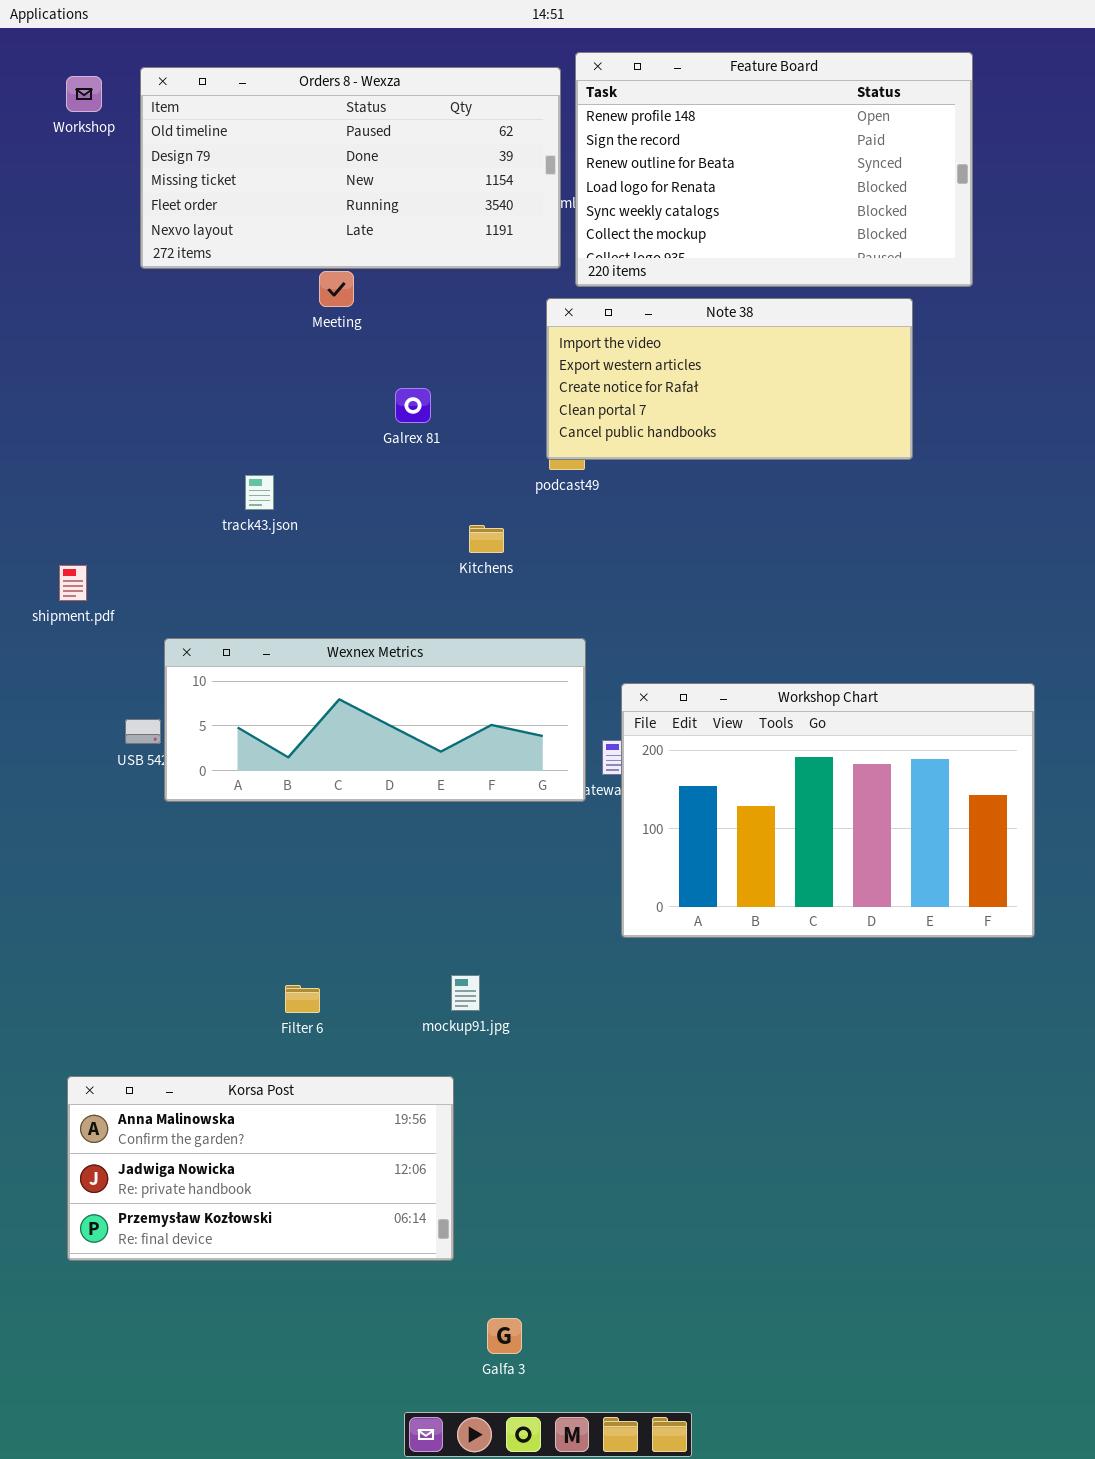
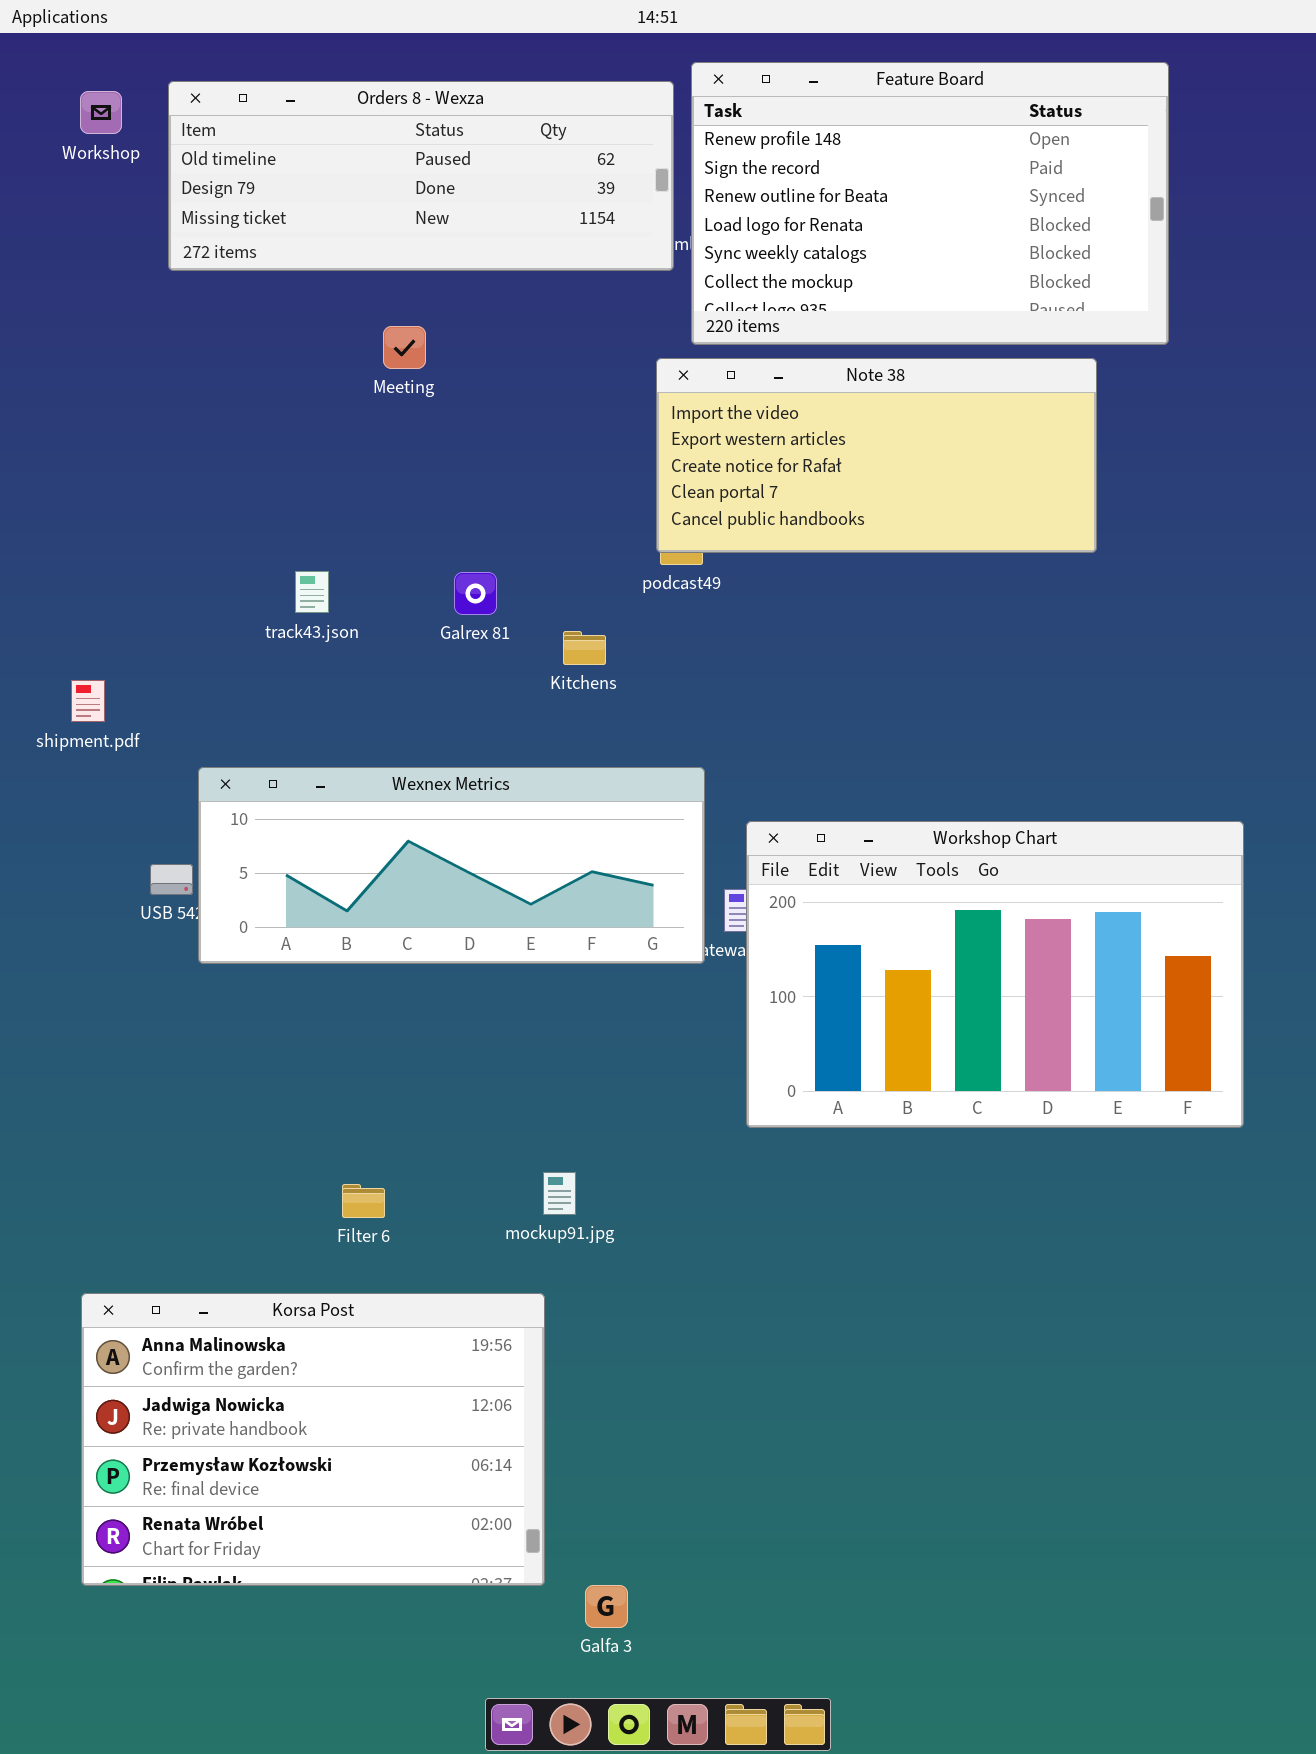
Orders 8 - Wexza: [140,67,561,269] -> [168,81,674,271], resized
Galrex 81: [395,388,431,423] -> [454,572,497,615], moved
Korsa Post: [67,1076,454,1261] -> [81,1293,545,1586], resized

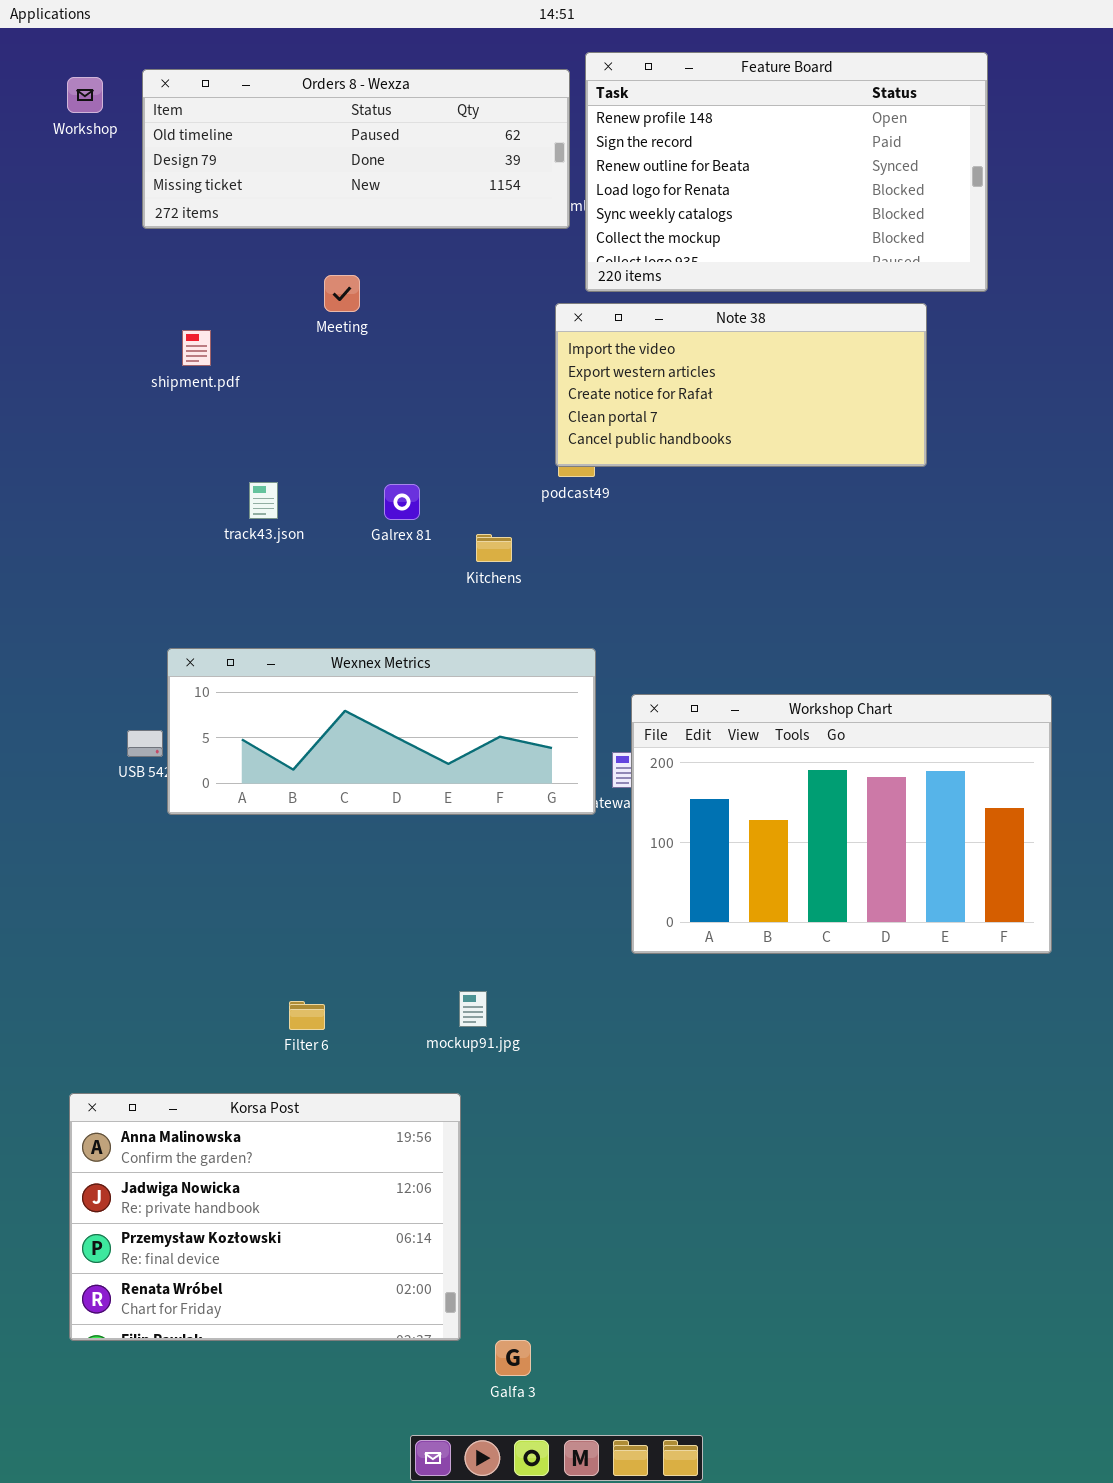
shipment.pdf: [71,680,105,722] -> [182,330,211,366], moved

